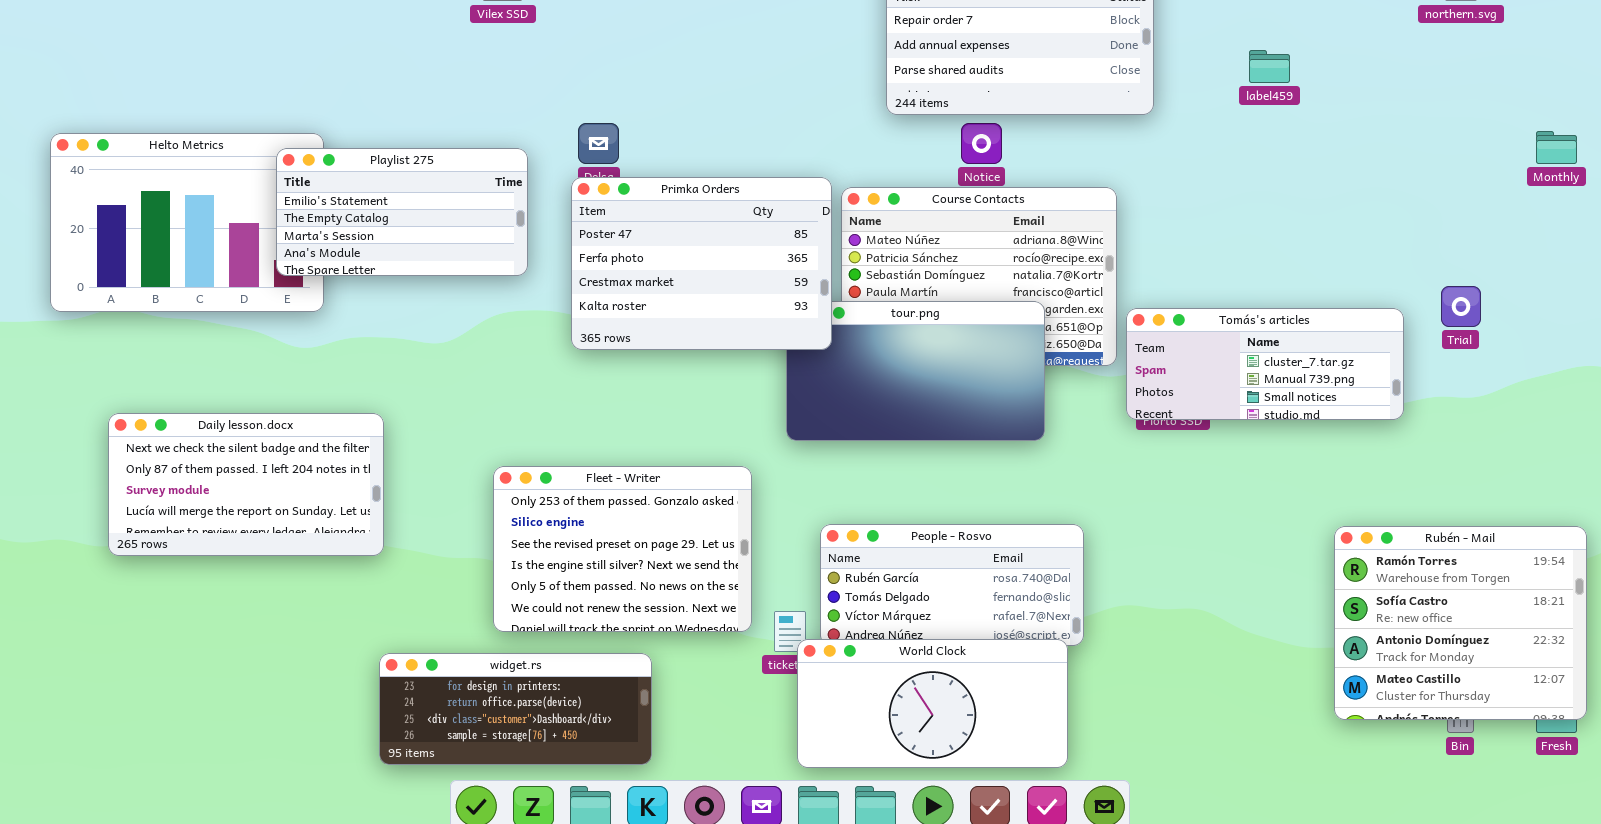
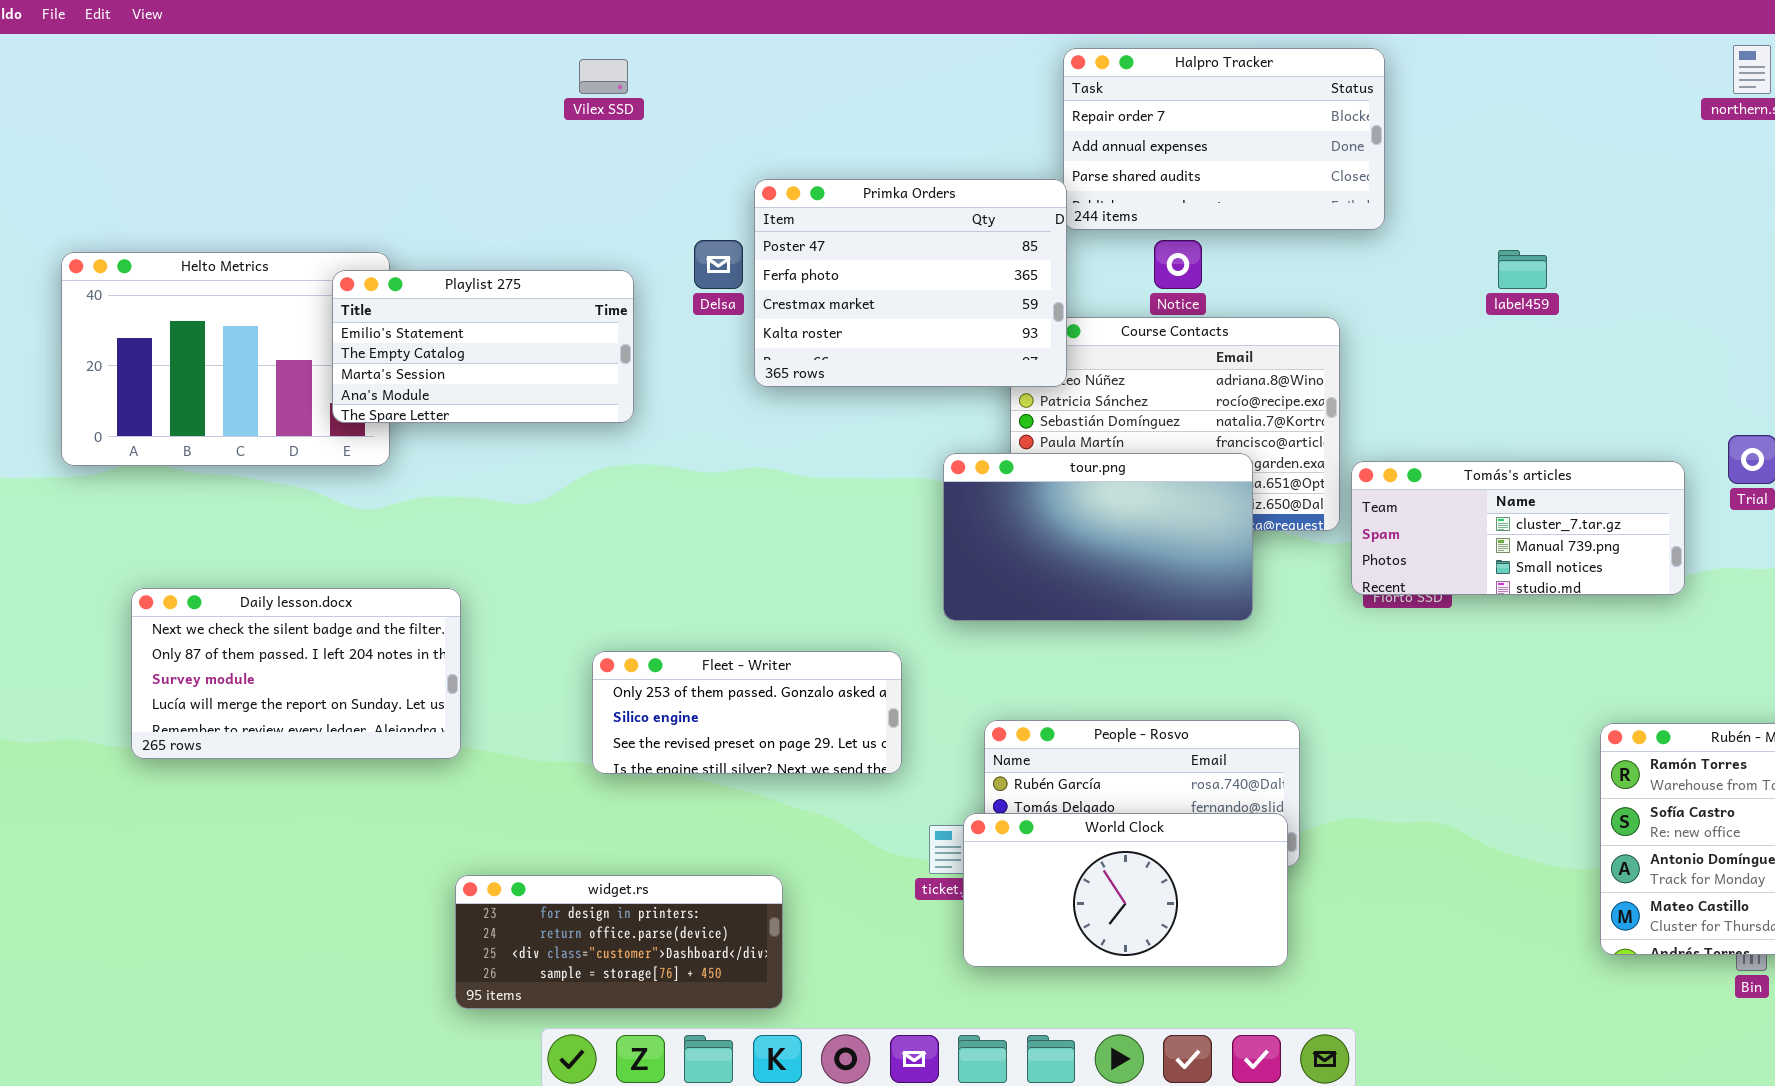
label459: [1249,50,1290,83] -> [1498,250,1547,289], moved
Primka Orders: [571,177,832,350] -> [754,179,1067,387], moved
Fleet - Writer: [493,466,752,632] -> [592,651,902,774], resized
World Clock: [797,639,1068,768] -> [963,813,1288,967], moved

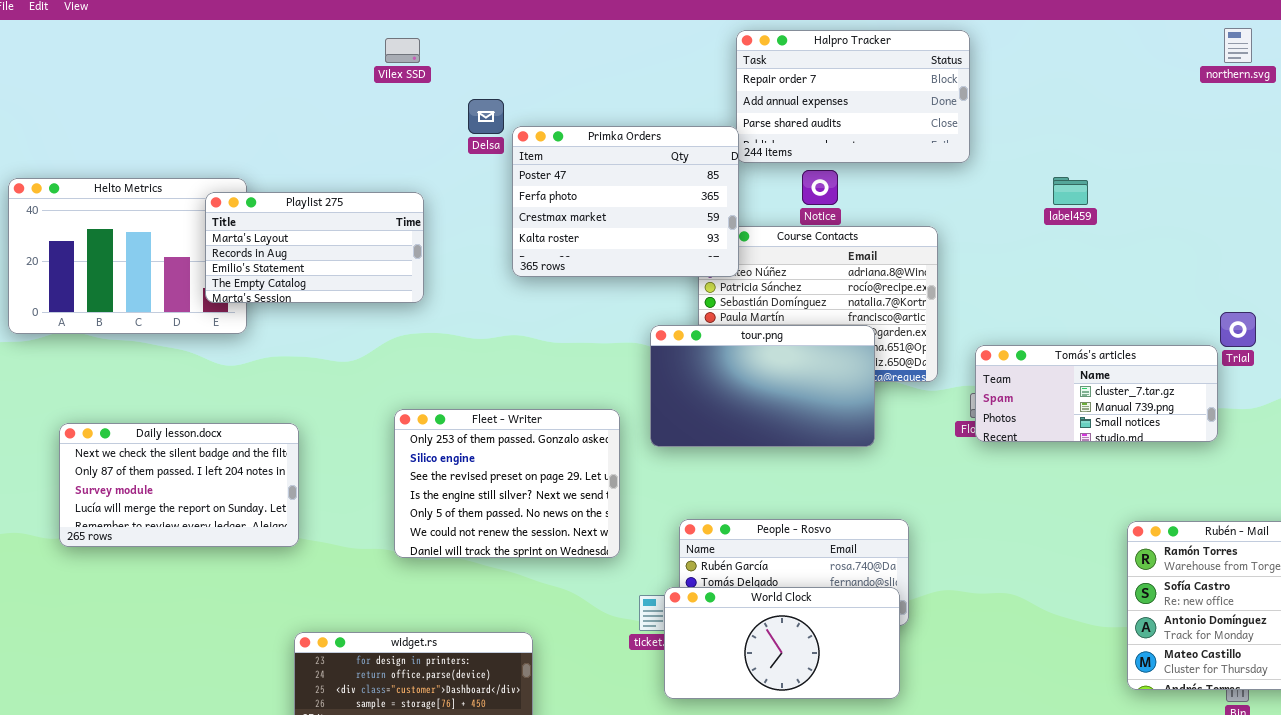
Delsa: [694,240,743,289] -> [468,99,504,134], moved
Playlist 275: [332,270,634,423] -> [205,192,424,303], scrolled up 2 rows
Tomás's articles: [1351,461,1685,595] -> [975,345,1218,442], moved
Fleet - Writer: [592,651,902,774] -> [394,409,620,558], resized

